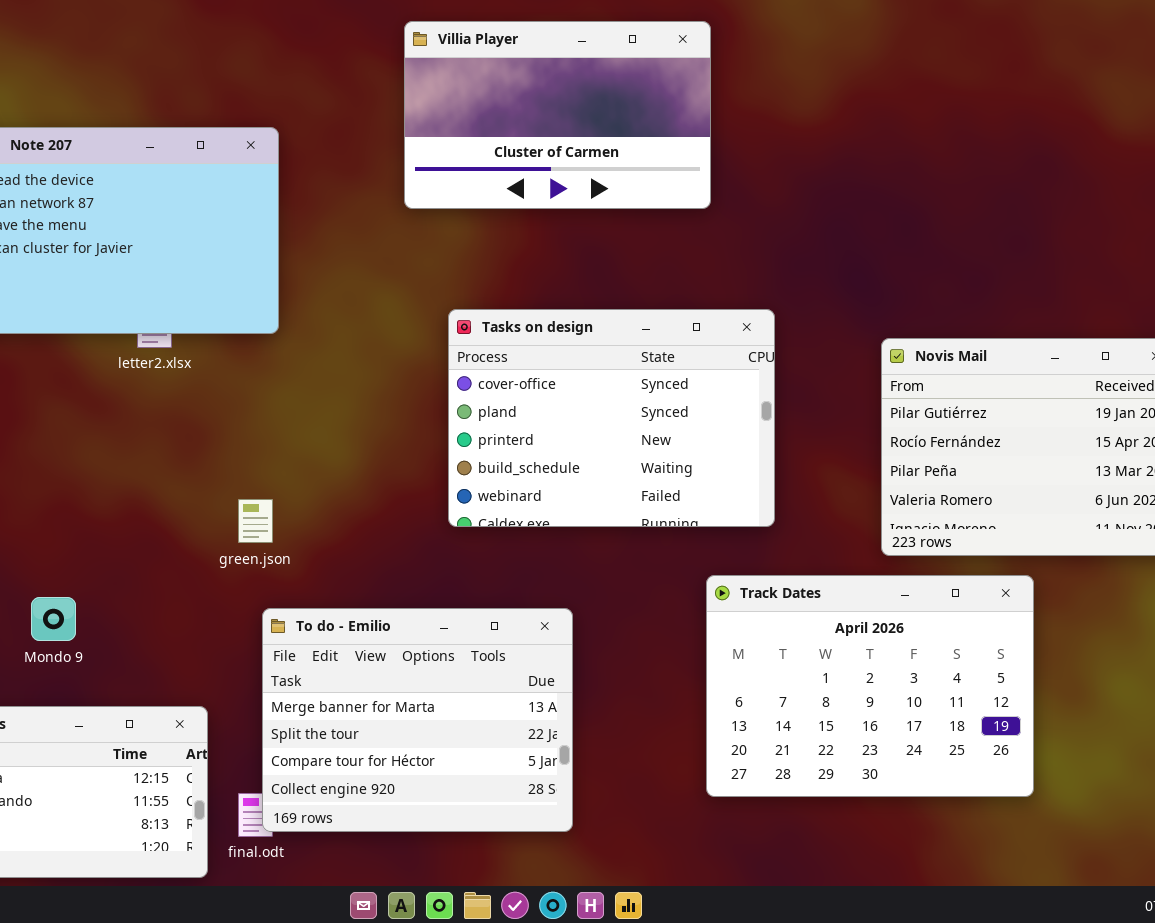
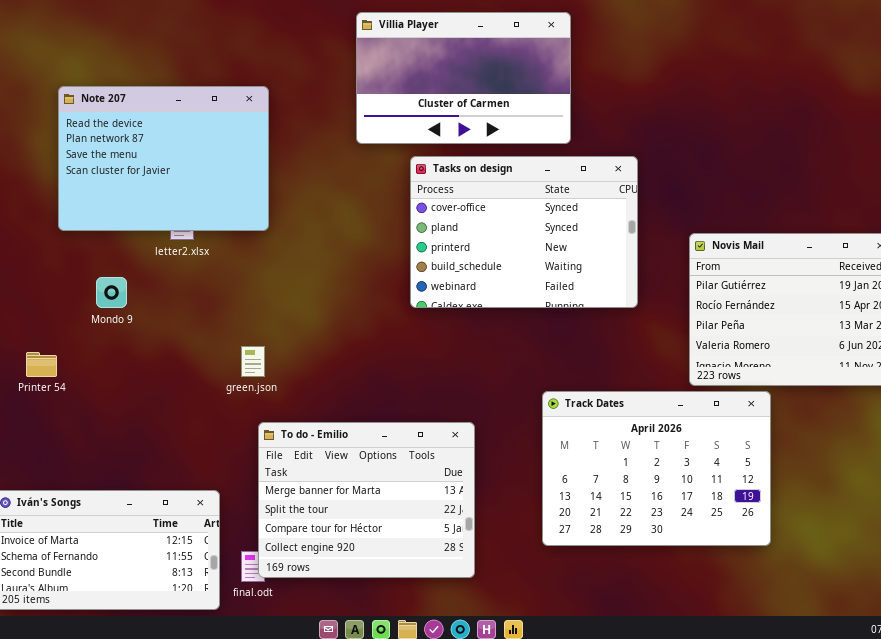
Tasks on design: [448,309,775,527] -> [410,156,638,308], moved
Track Dates: [706,575,1034,797] -> [542,391,771,546], moved
Mondo 9: [31,597,76,641] -> [96,277,127,308], moved

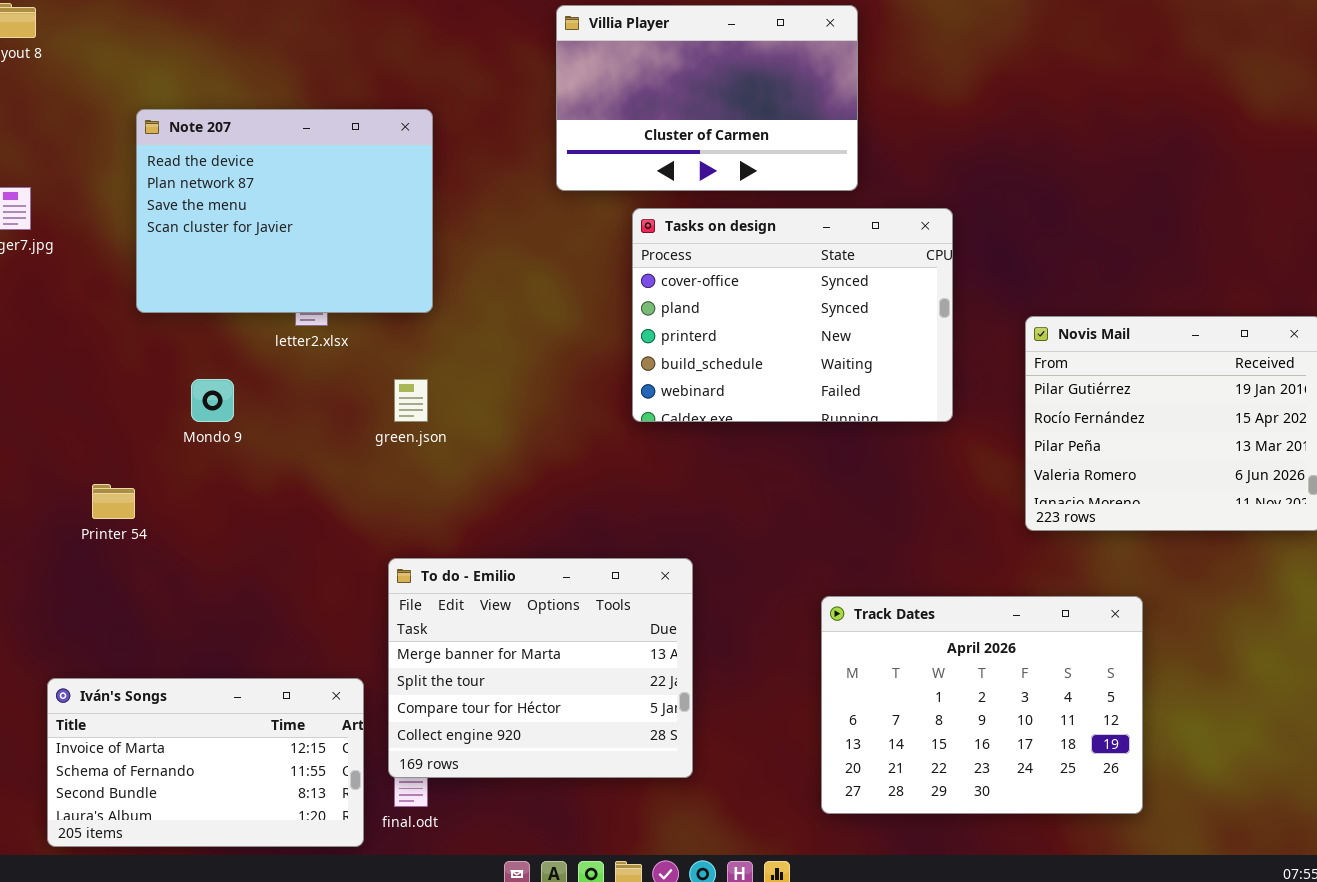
green.json: [241,346,265,377] -> [394,379,428,422], moved
Track Dates: [542,391,771,546] -> [821,596,1143,814], moved
To do - Emilio: [258,422,475,578] -> [388,558,693,778], moved

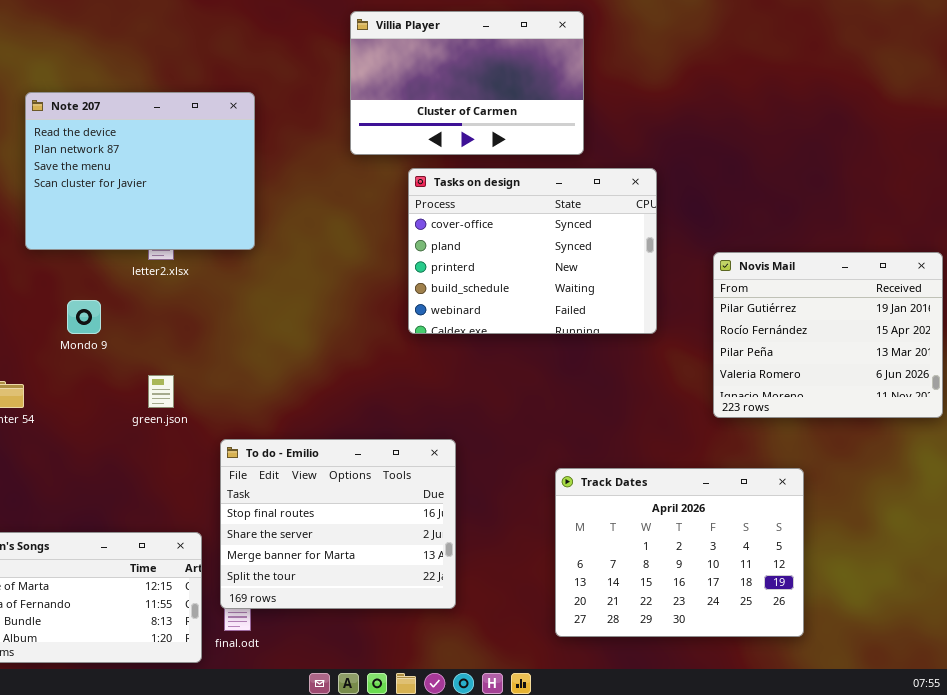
green.json: [394,379,428,422] -> [148,375,174,408], moved
To do - Emilio: [388,558,693,778] -> [220,439,456,609], scrolled up 2 rows

